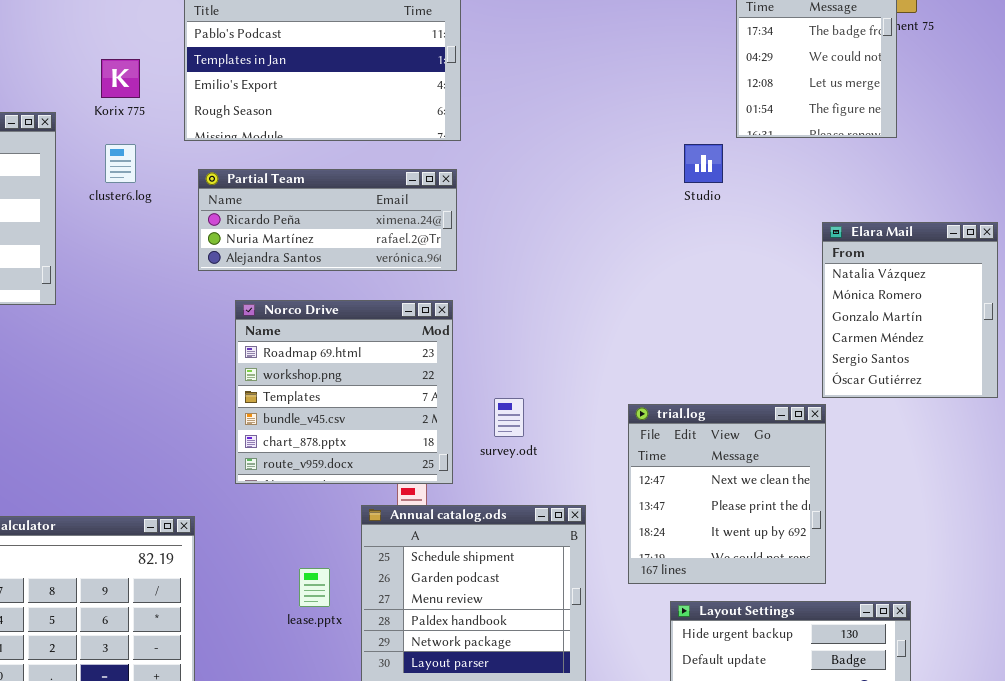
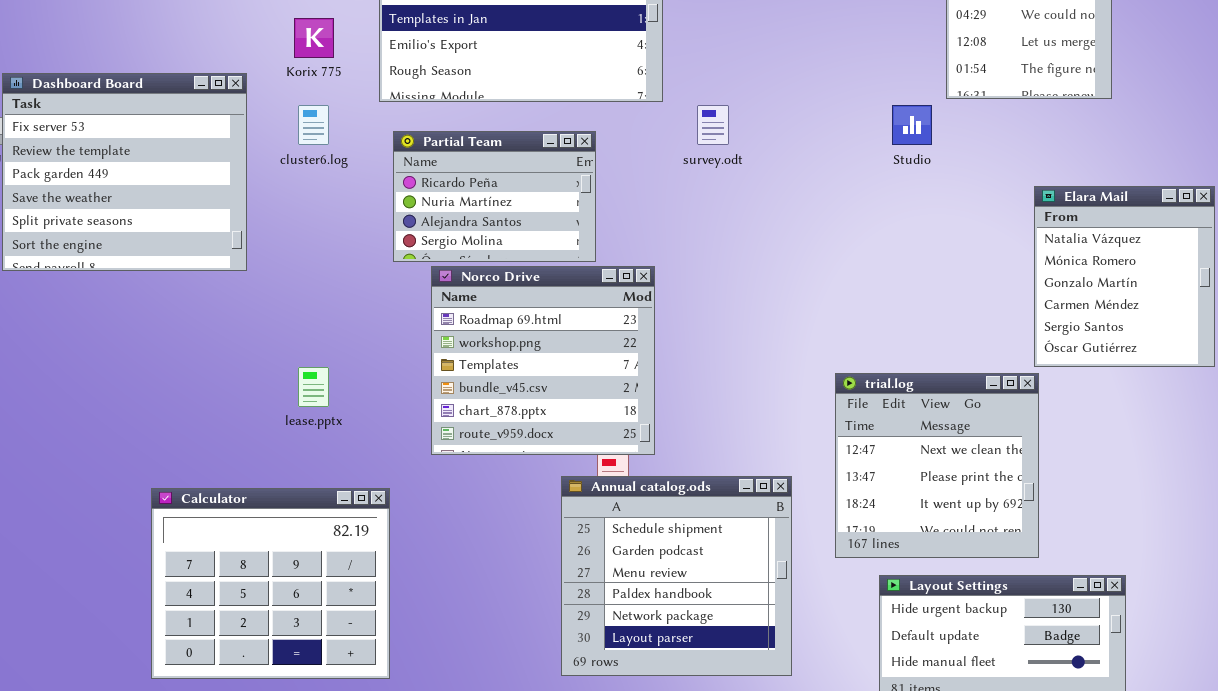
Partial Team: [198,169,457,271] -> [393,131,596,262], resized
survey.odt: [494,398,524,437] -> [697,105,729,145], moved
lease.pptx: [299,568,330,607] -> [298,367,329,407], moved

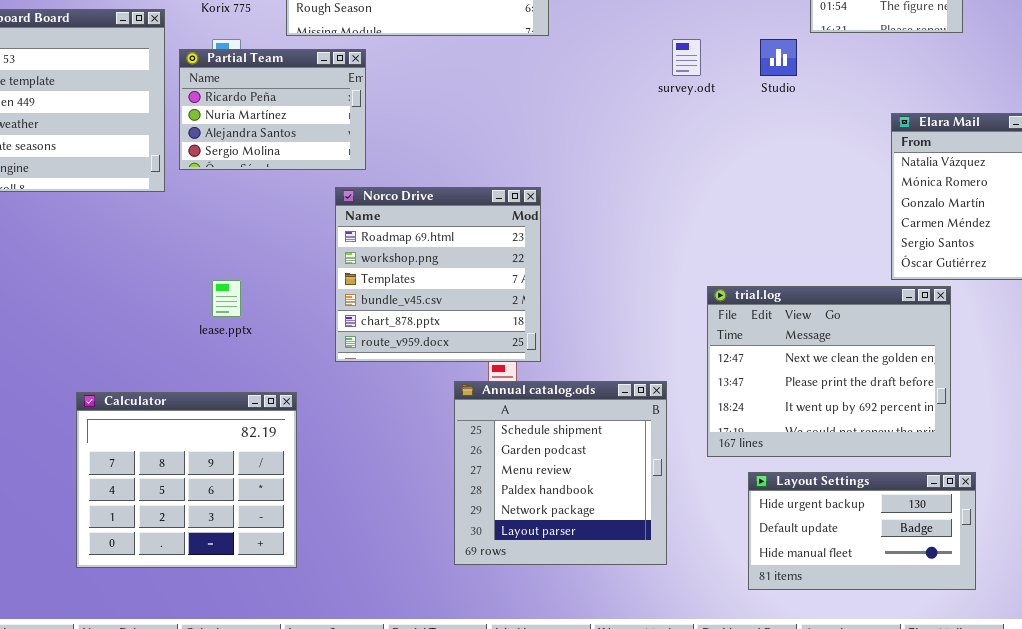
survey.odt: [697,105,729,145] -> [672,39,701,76], moved
Partial Team: [393,131,596,262] -> [179,49,366,170], moved
trial.log: [835,373,1039,558] -> [707,286,951,457], resized

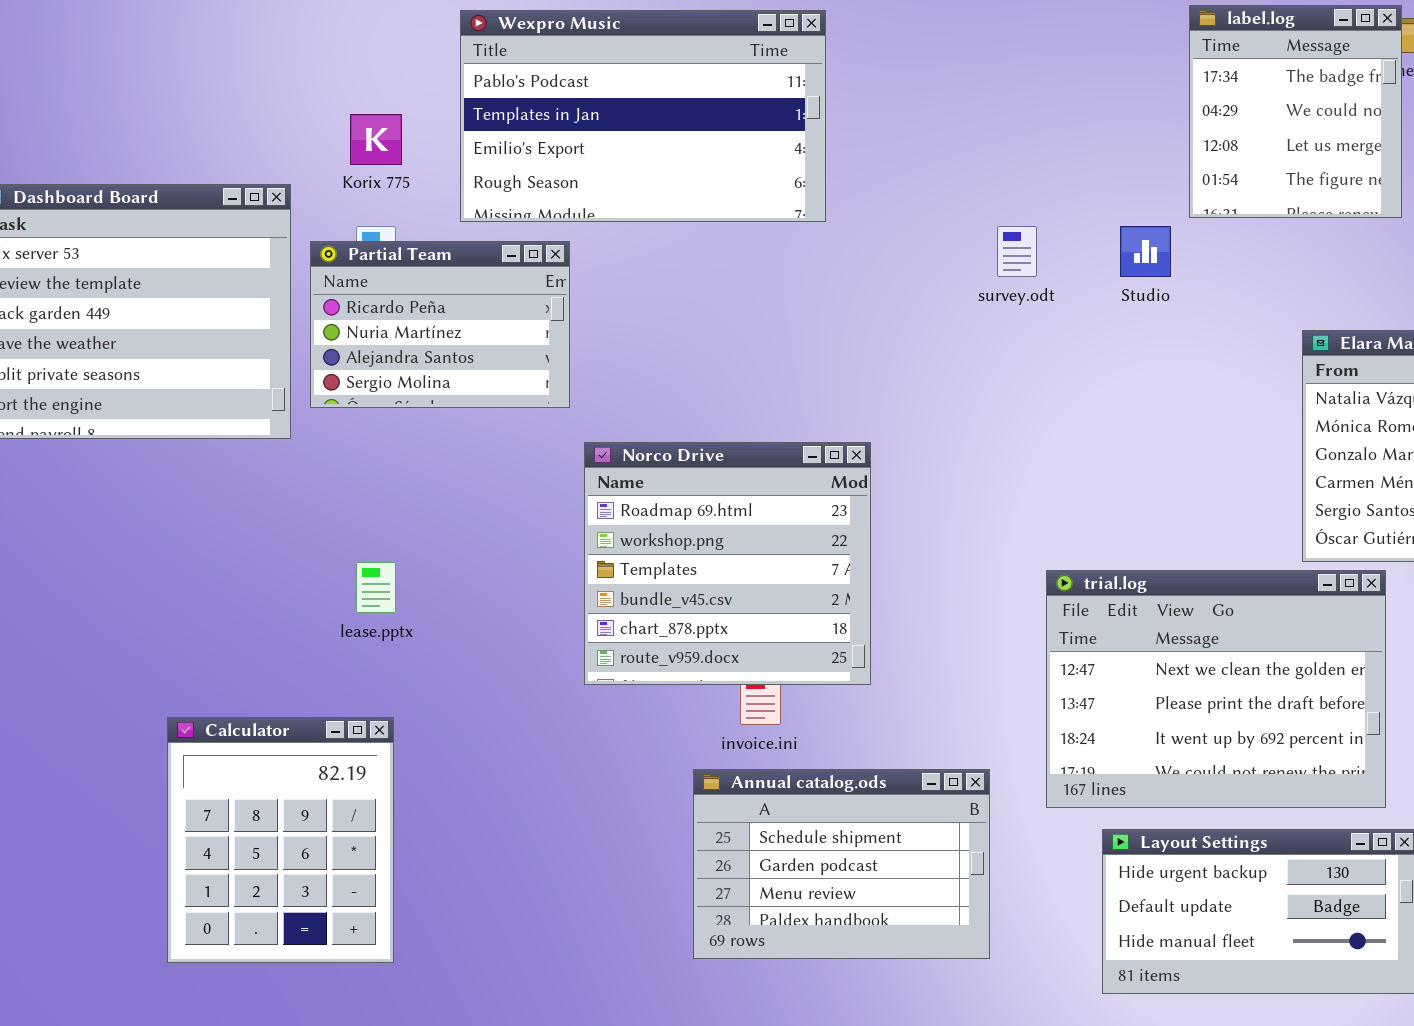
Norco Drive: [335,187,541,362] -> [584,442,871,685], moved
Annual catalog.ods: [454,381,667,565] -> [693,769,990,959], resized
Calculator: [76,392,297,568] -> [167,717,394,963], resized

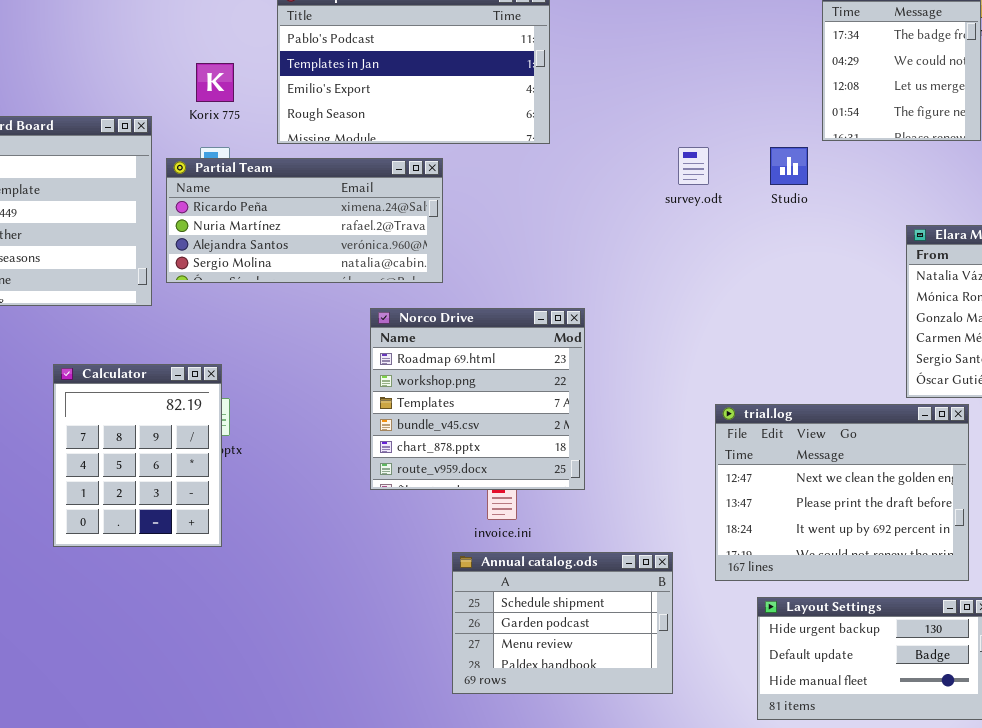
Partial Team: [310,241,570,408] -> [166,158,443,283], resized
Calculator: [167,717,394,963] -> [53,364,222,547], moved

